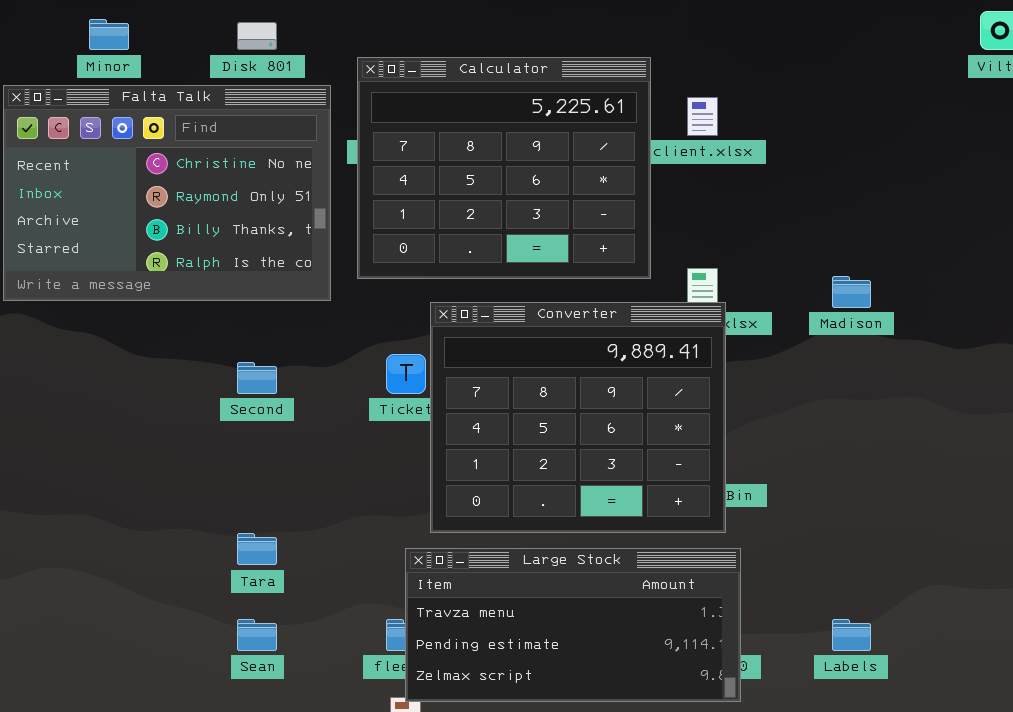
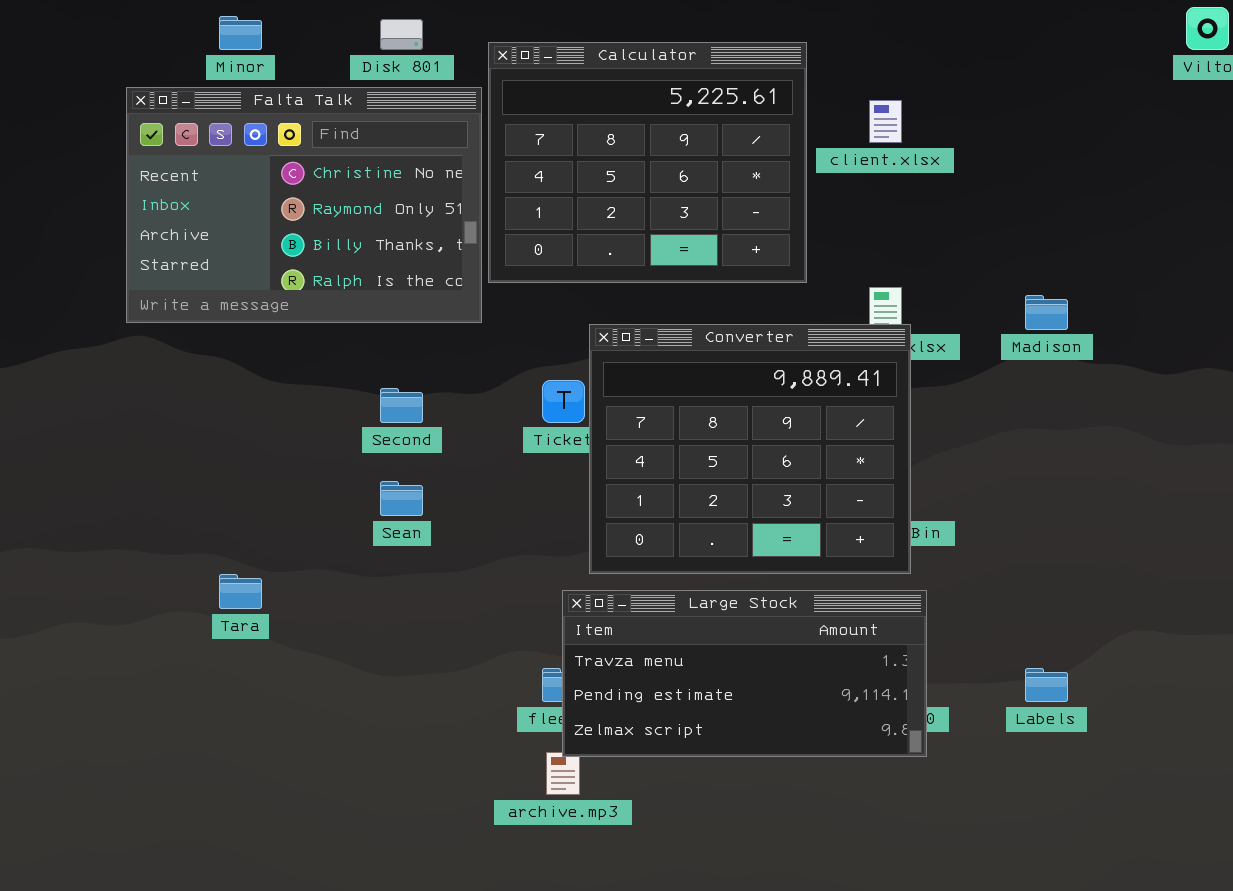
Calculator: [357,57,651,279] -> [488,42,807,283], moved
Tara: [237,533,277,565] -> [219,574,262,609], moved
Sean: [237,619,277,651] -> [380,481,423,516], moved

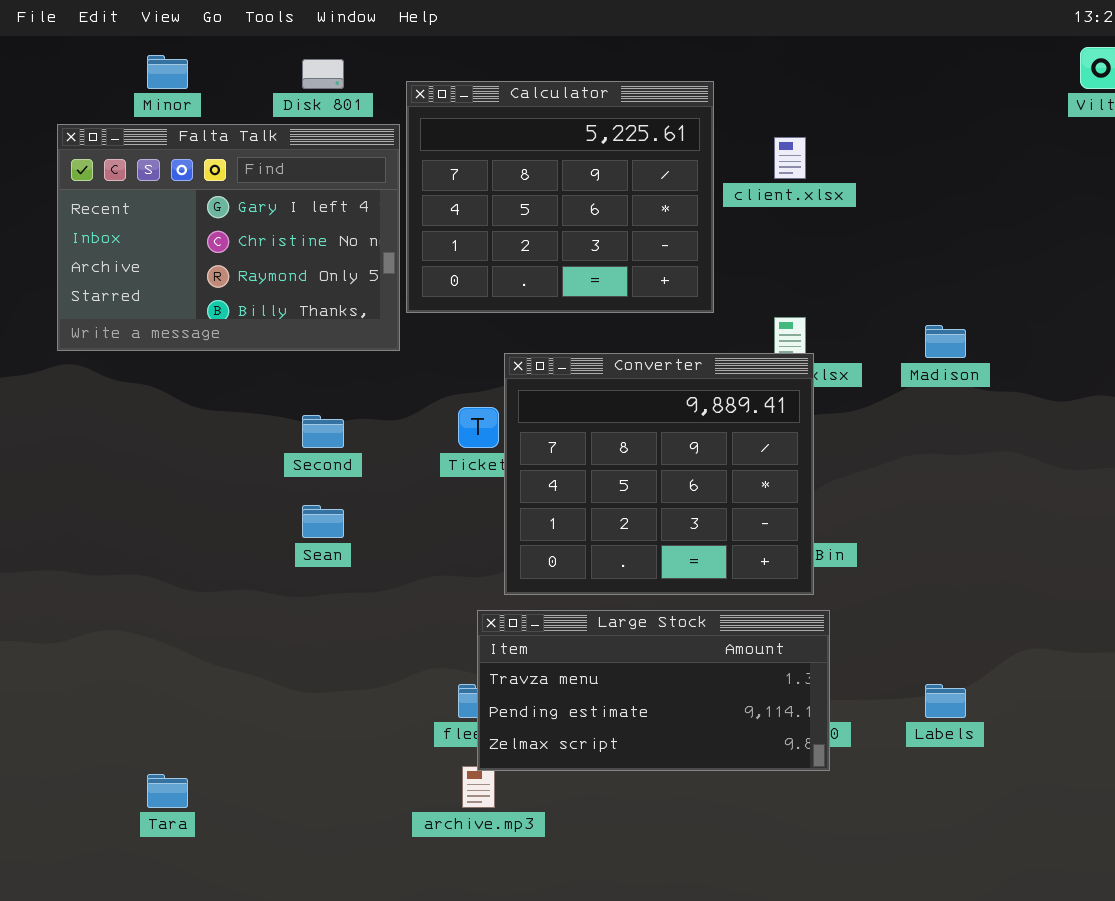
Falta Talk: [126,87,482,323] -> [57,124,400,351], scrolled up 1 row
Tara: [219,574,262,609] -> [147,774,188,808], moved

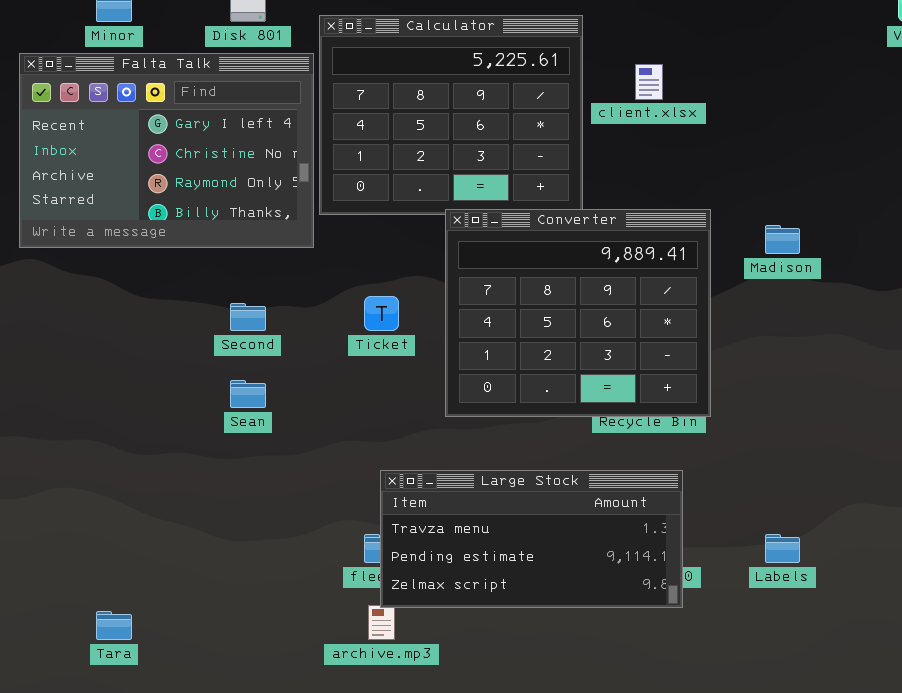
Converter: [504,353,814,595] -> [445,209,711,417], moved

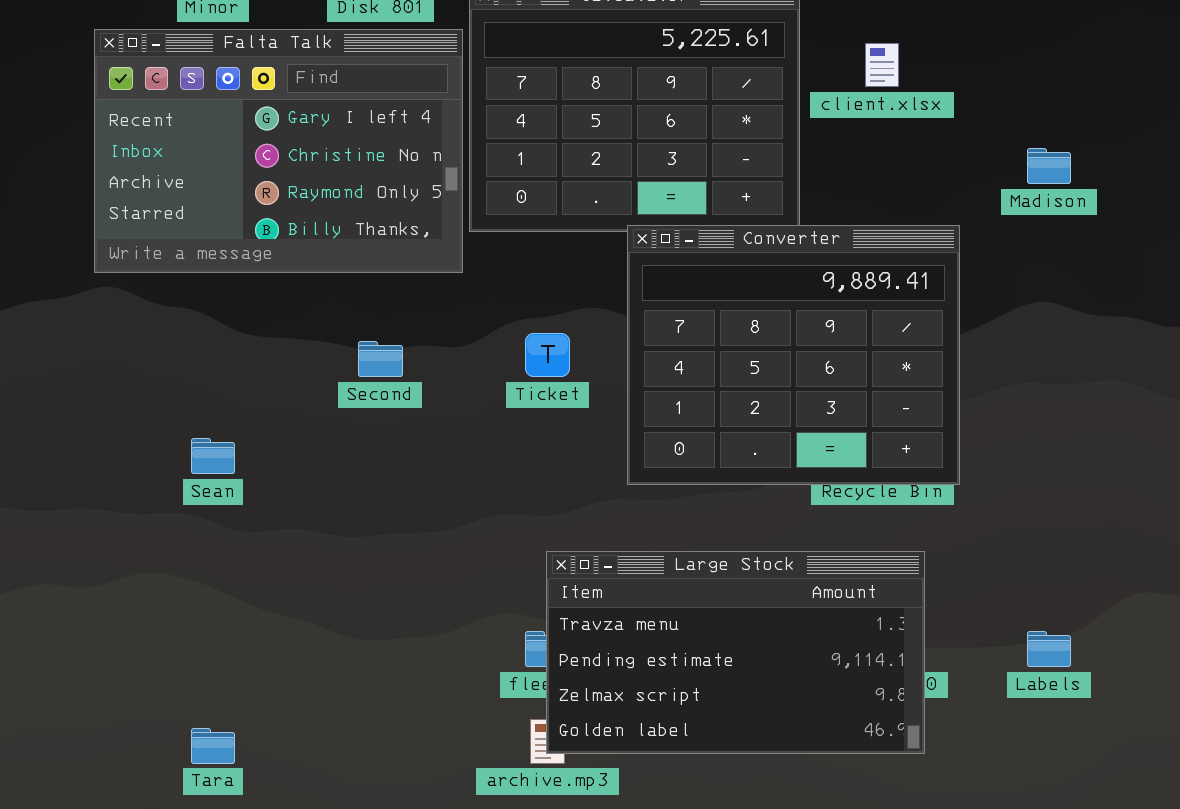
Madison: [765,225,800,254] -> [1027,148,1071,184], moved
Sean: [230,380,266,408] -> [191,438,235,474], moved
Large Stock: [380,470,683,608] -> [546,551,925,754], resized

